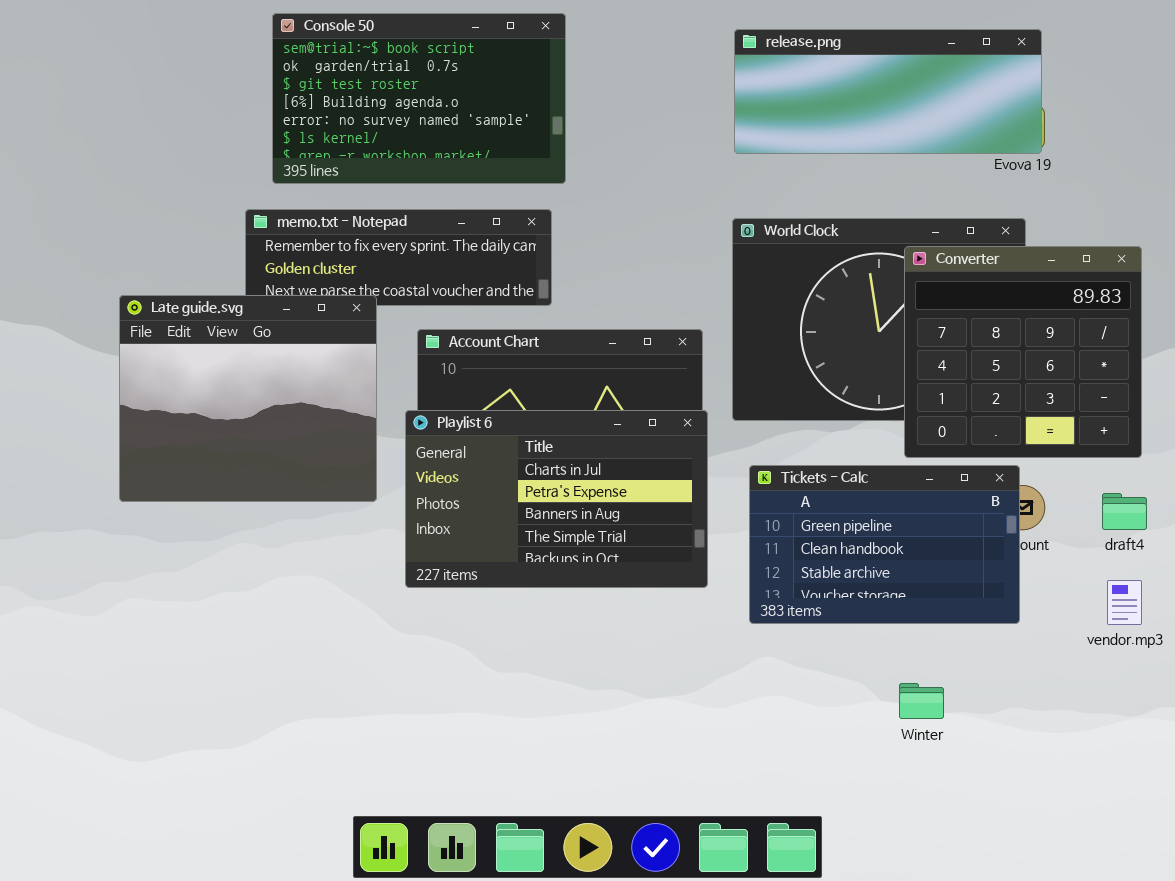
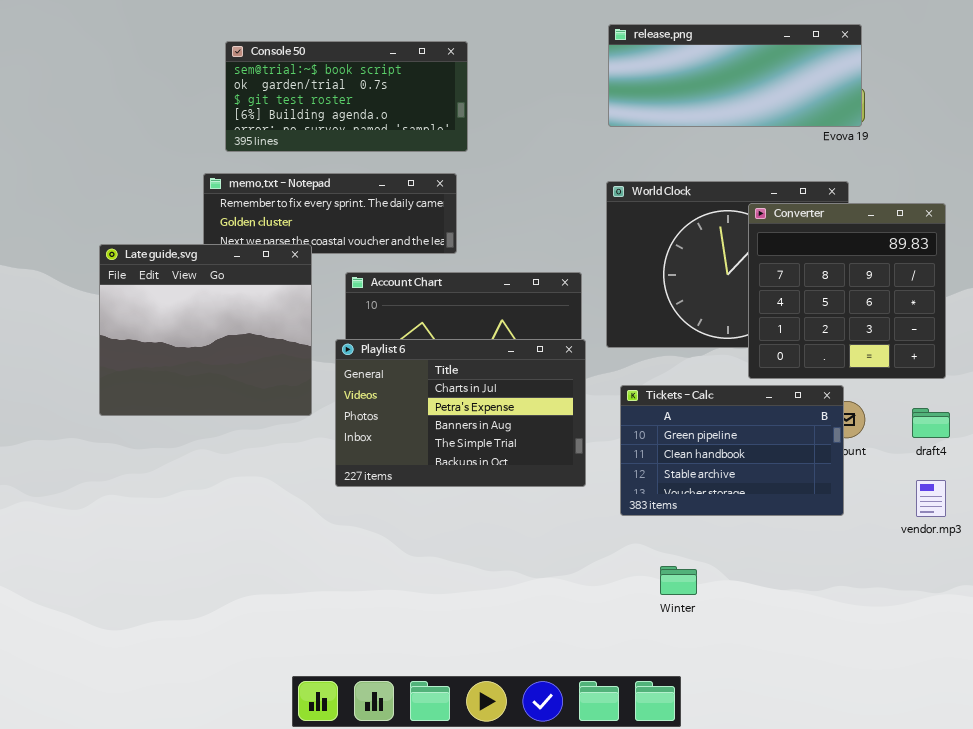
Console 50: [272,13,566,184] -> [225,41,468,152], resized
Winter: [899,683,944,719] -> [660,566,697,595], moved

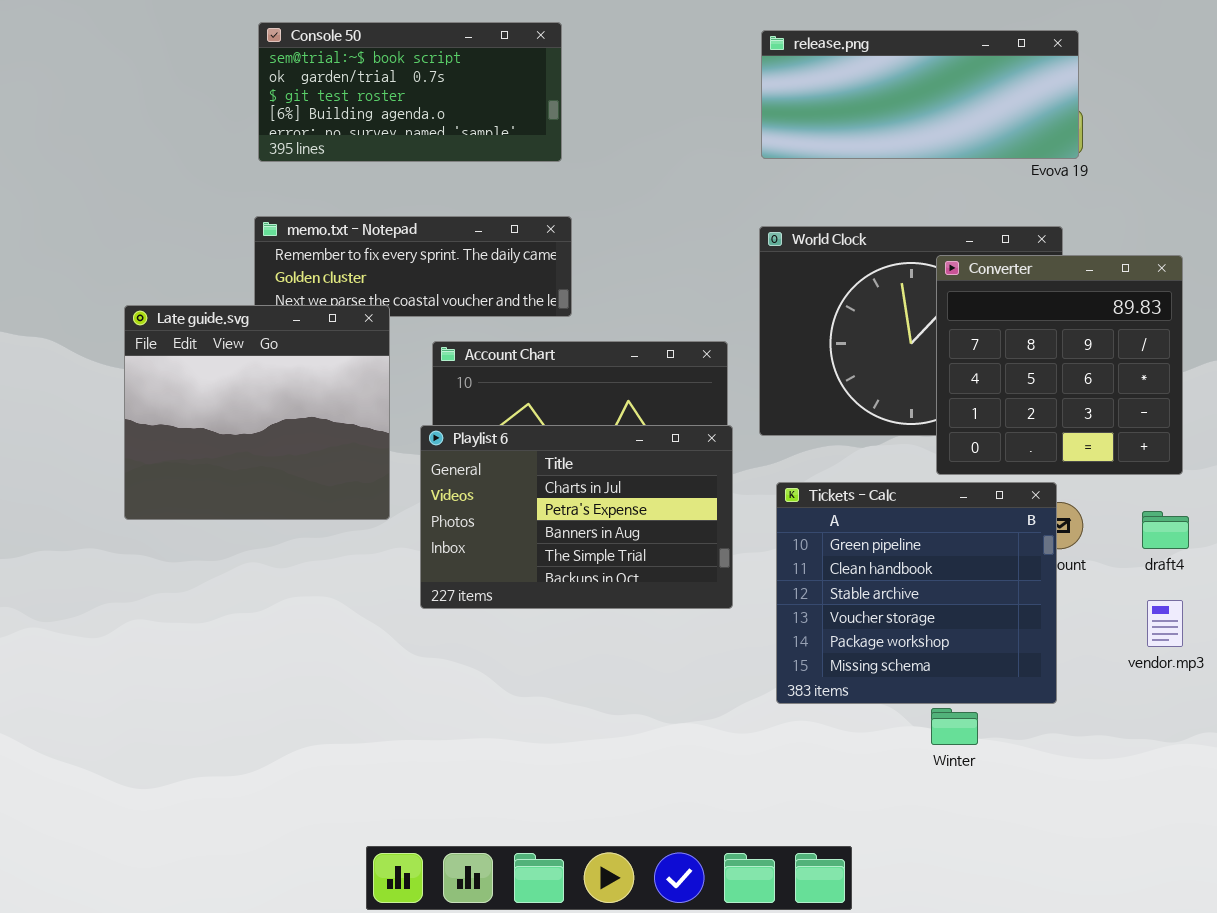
Console 50: [225,41,468,152] -> [258,22,562,162], moved
Tickets - Calc: [620,385,844,516] -> [776,482,1057,704], resized
Winter: [660,566,697,595] -> [931,708,978,745], moved

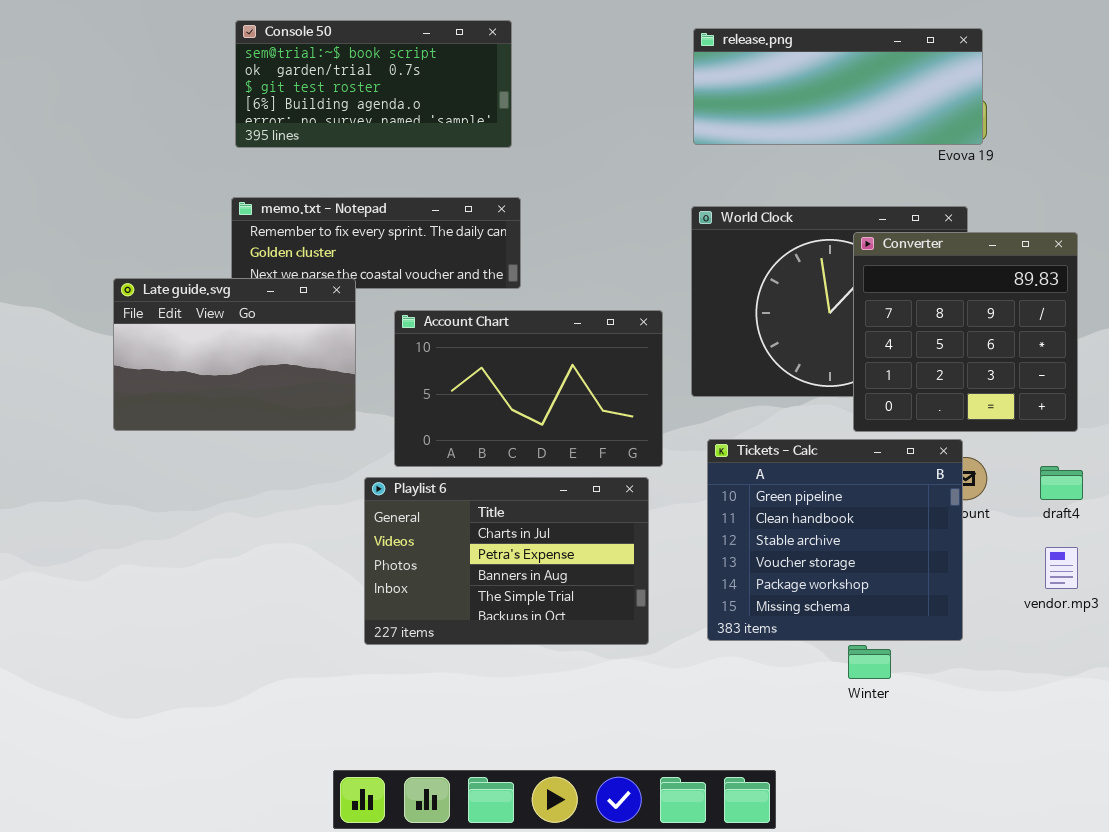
Late guide.svg: [124,305,390,520] -> [113,278,356,431], resized
Playlist 6: [420,425,733,609] -> [364,477,649,645], moved

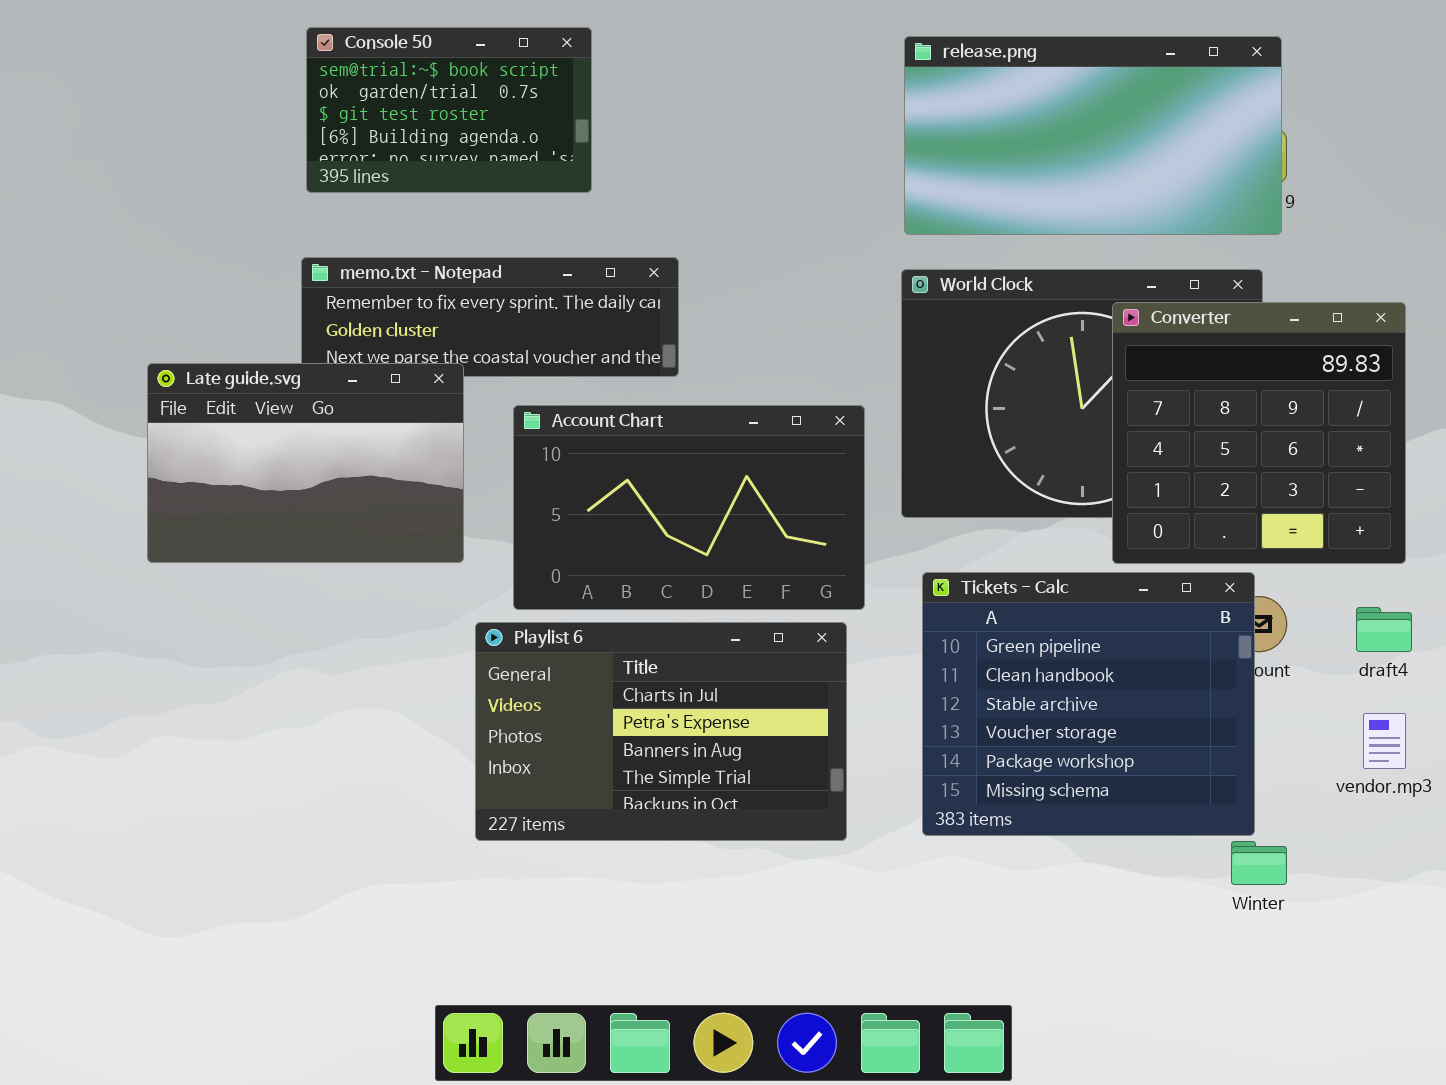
Console 50: [235,20,512,148] -> [306,27,592,193], resized
release.png: [693,28,983,145] -> [904,36,1282,235], resized
Winter: [848,645,891,679] -> [1231,841,1287,885], moved

